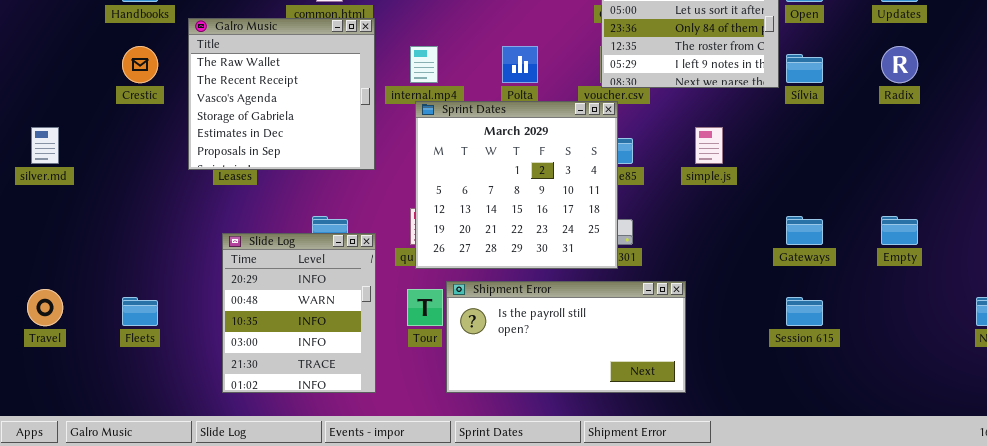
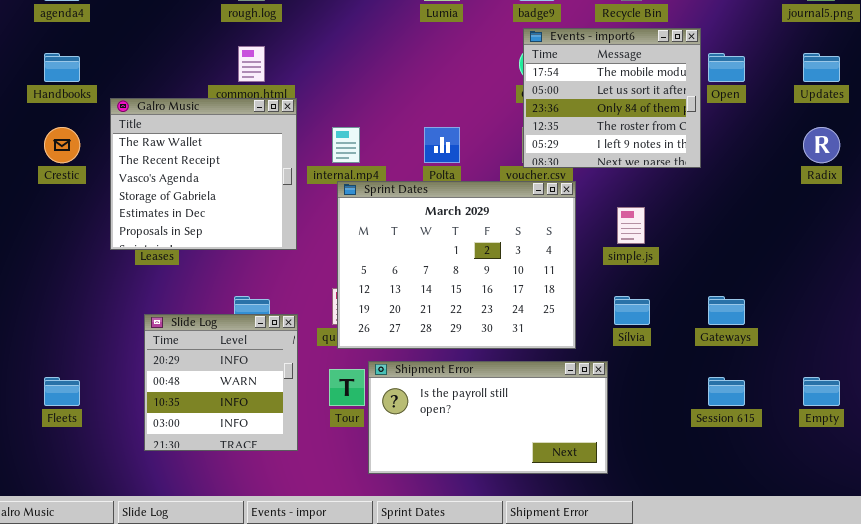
Sílvia: [786,54,823,83] -> [614,296,650,325], moved
Sprint Dates: [415,101,618,269] -> [337,181,576,349], resized
Empty: [881,216,918,245] -> [803,377,840,406], moved
Slide Log: [222,233,376,393] -> [144,314,298,451], resized

